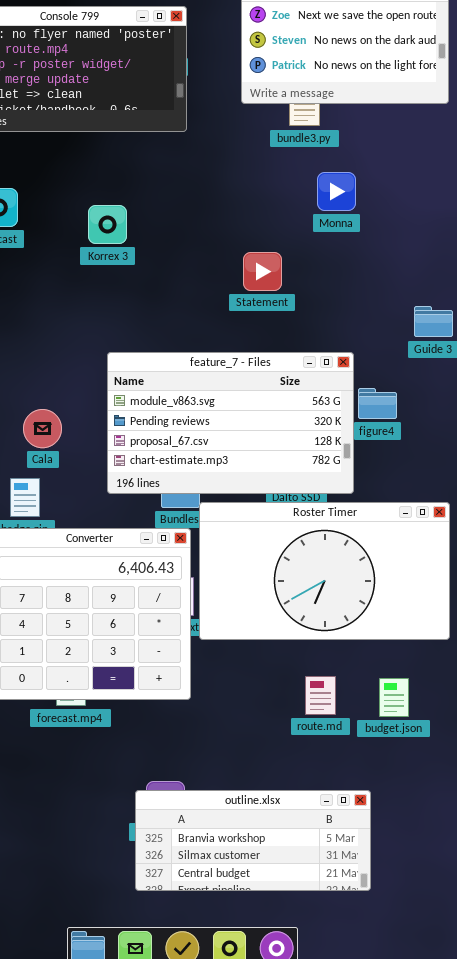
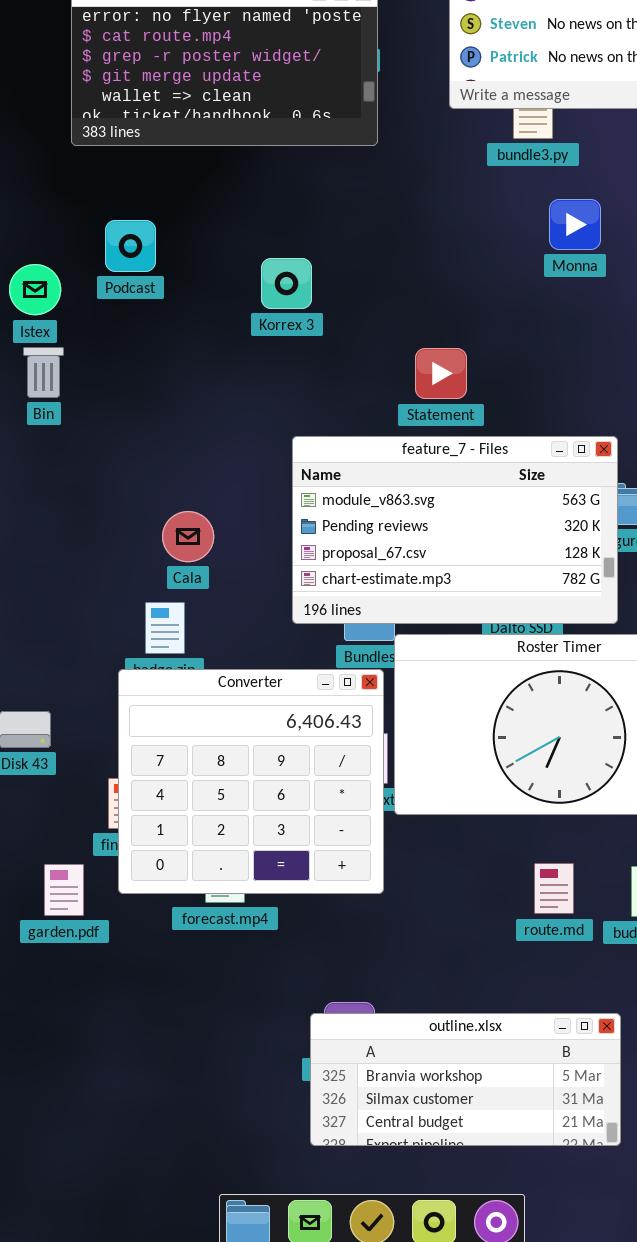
Korrex 3: [88,205,127,244] -> [261,258,312,309], moved
Statement: [243,252,282,291] -> [415,348,467,399], moved
feature_7 - Files: [107,352,354,494] -> [292,436,618,624], moved

